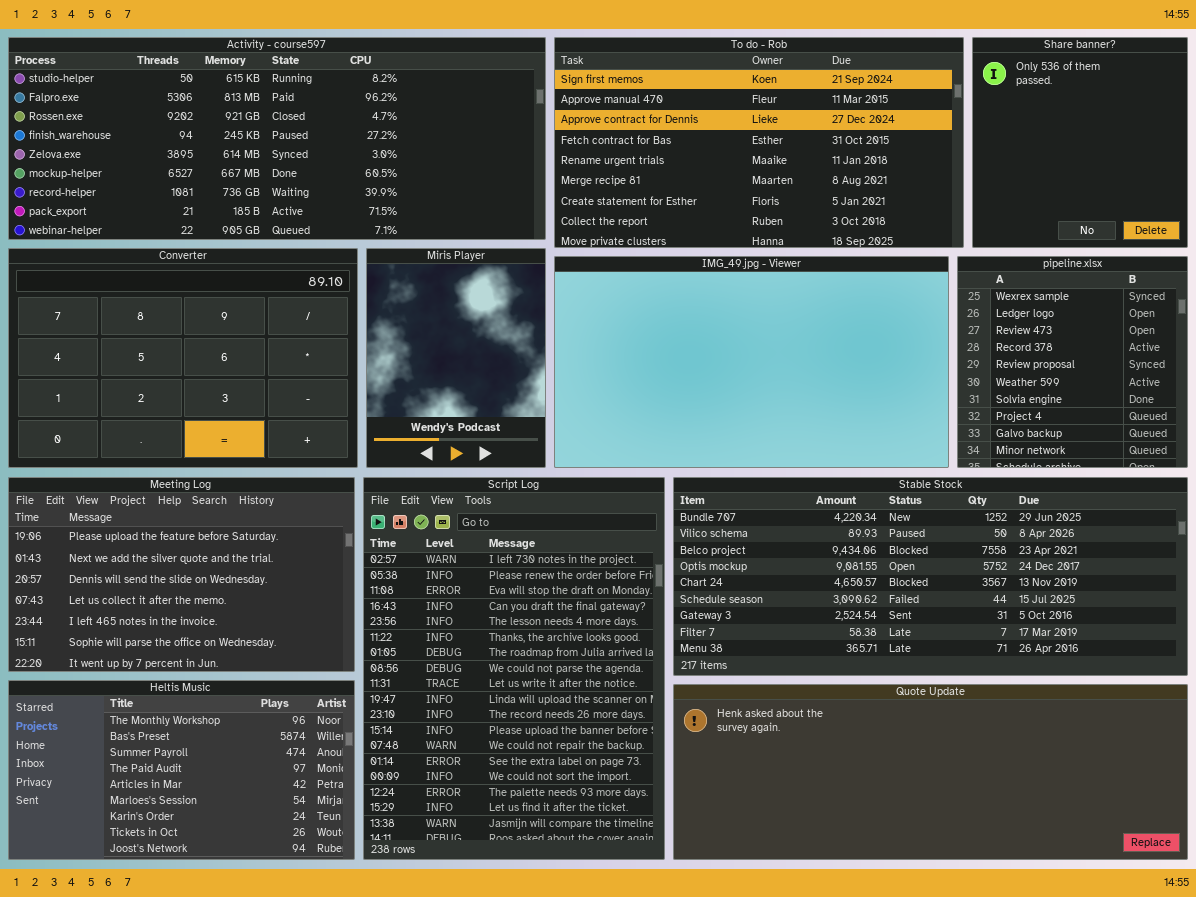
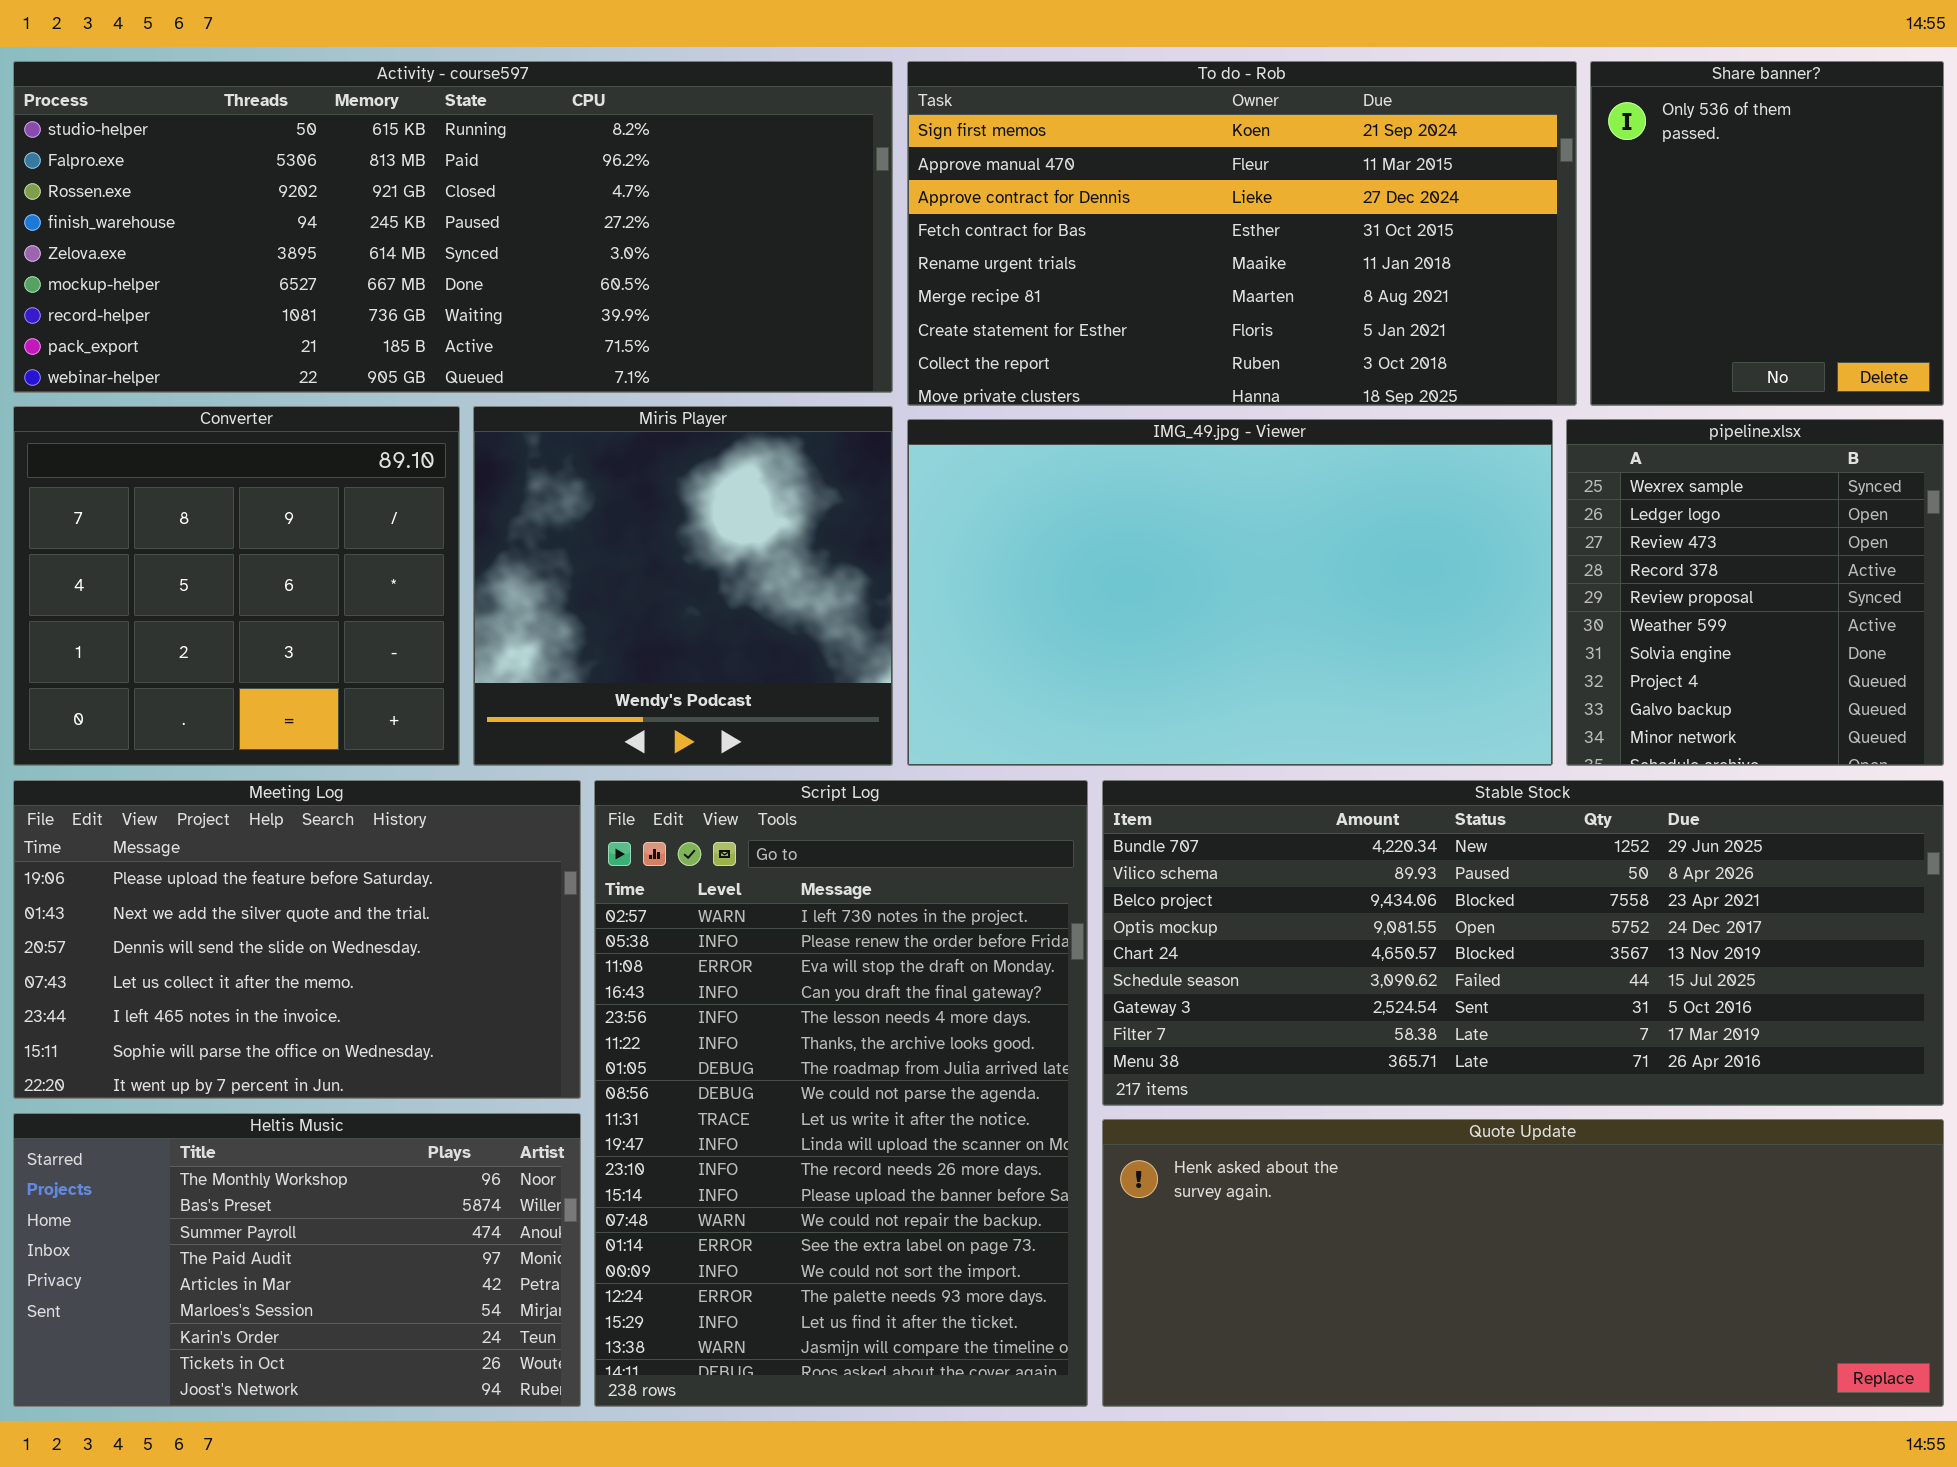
Converter: [8,248,358,468] -> [13,406,460,766], resized
Miris Player: [366,248,546,468] -> [473,406,893,766], resized

